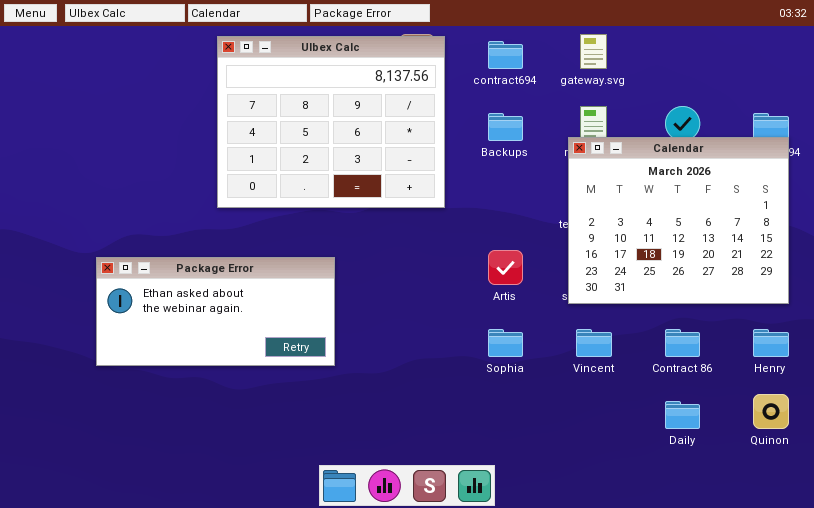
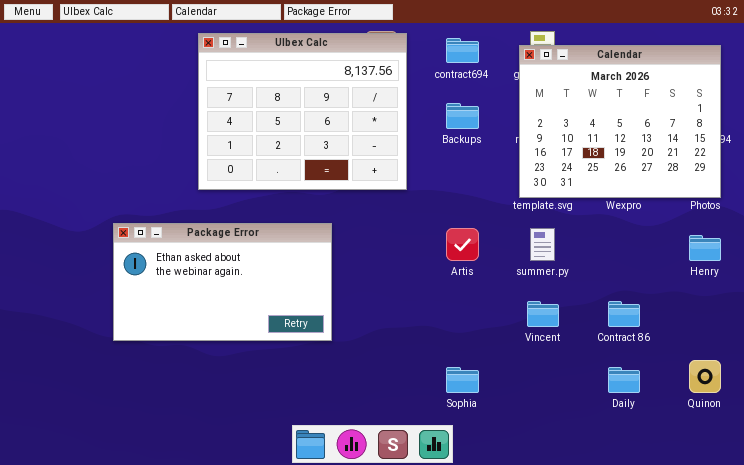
Calendar: [568,137,789,304] -> [519,45,721,198], moved
Package Error: [96,257,335,366] -> [113,223,332,341], moved, resized
Sophia: [488,329,523,357] -> [446,367,479,393], moved
Henry: [753,329,789,357] -> [689,235,721,261], moved

